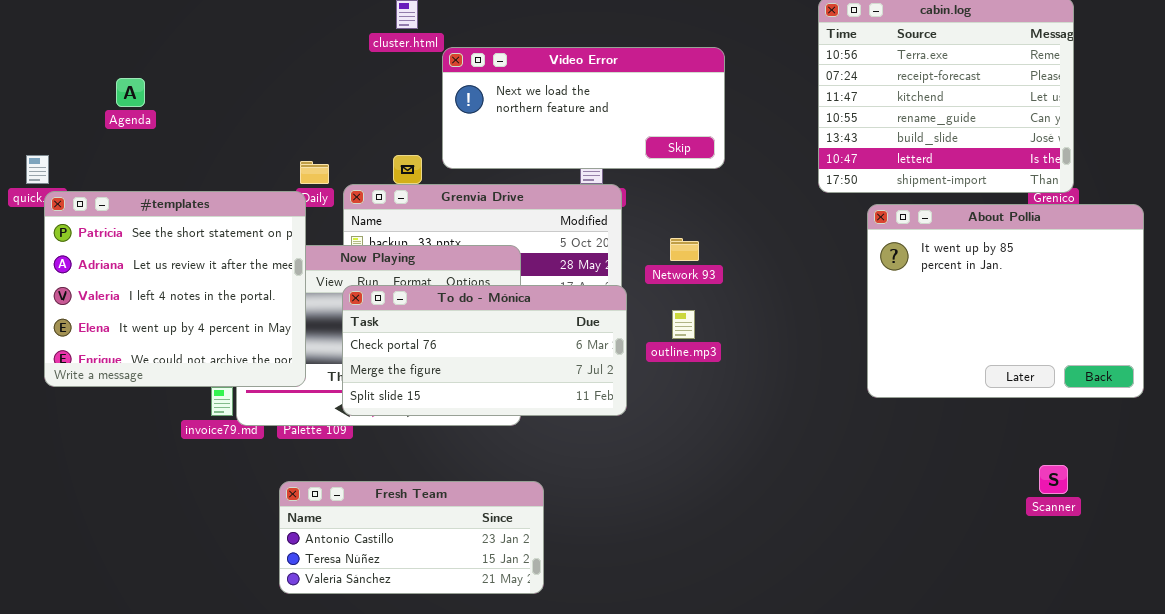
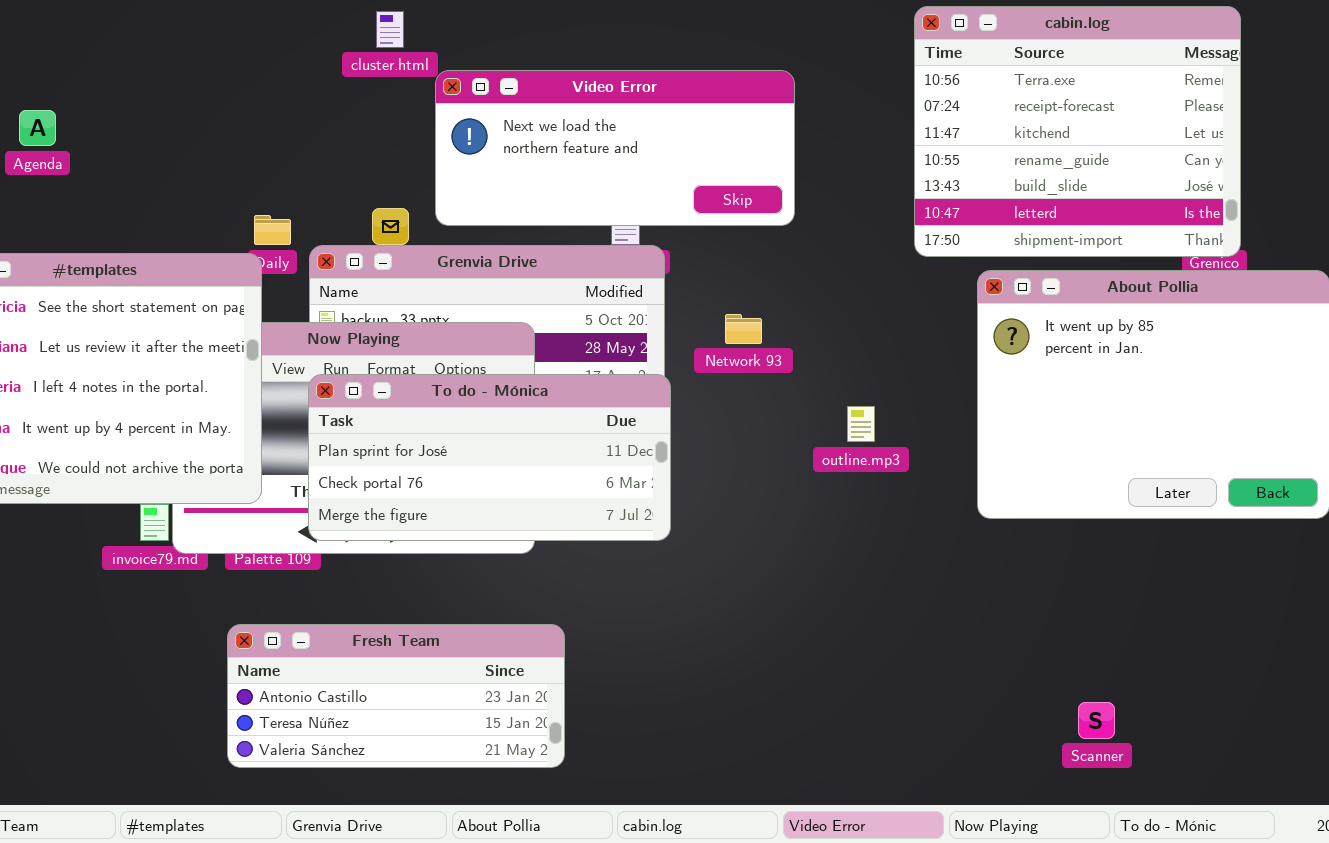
To do - Mónica: [342,285,627,416] -> [308,374,671,541], scrolled up 1 row
outline.mp3: [672,310,695,339] -> [847,406,875,442], moved
Scanner: [1039,465,1068,494] -> [1078,702,1115,739], moved

